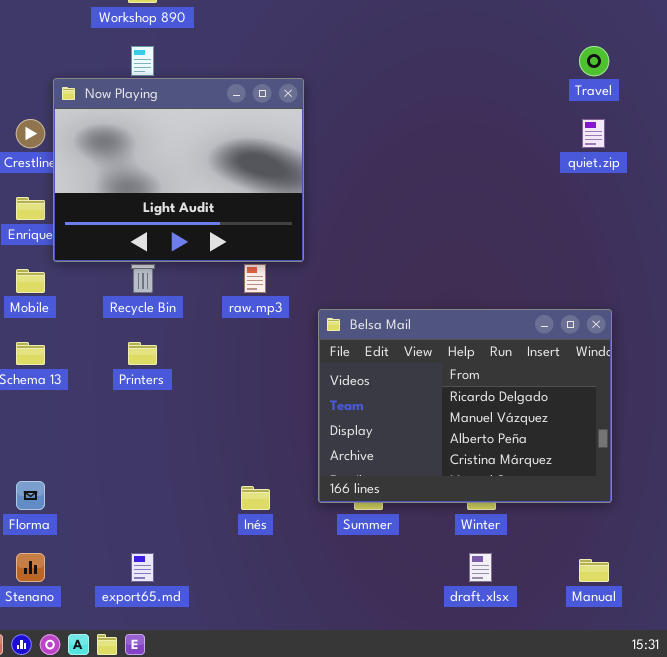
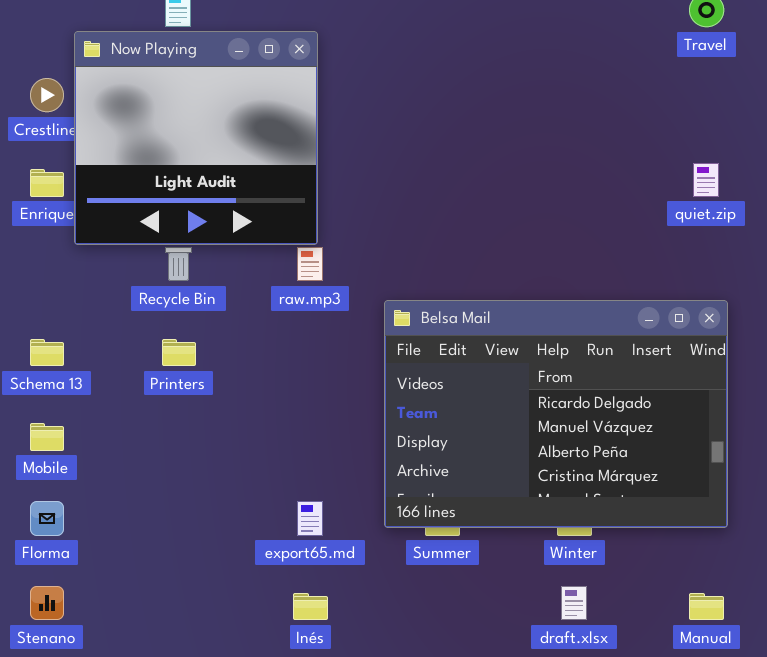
Now Playing: [53,78,304,262] -> [74,31,318,245], resized
quiet.zip: [582,119,605,148] -> [693,163,719,197], moved
Mobile: [16,269,45,293] -> [30,423,64,451], moved
Inés: [241,486,270,510] -> [293,593,328,620], moved
export65.md: [131,553,154,582] -> [297,501,323,536], moved

